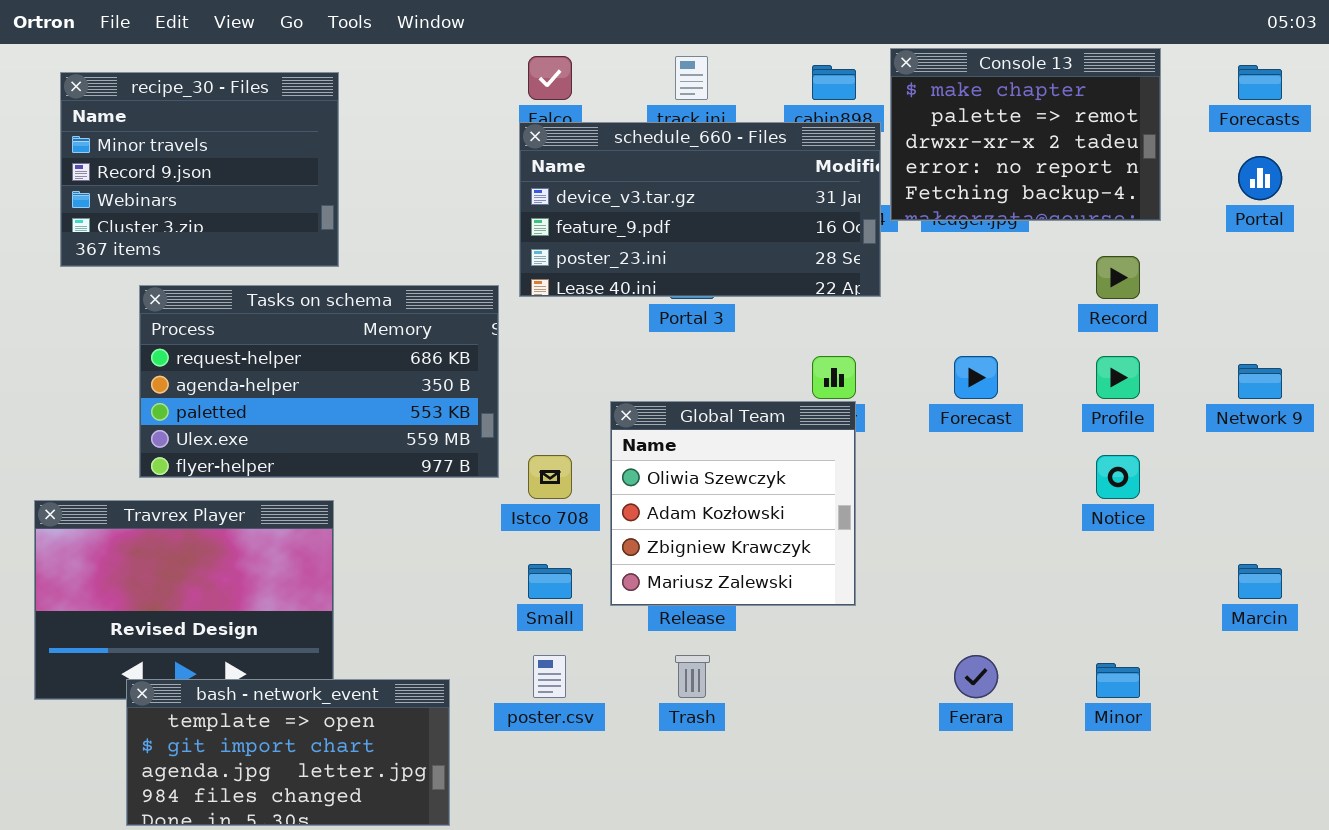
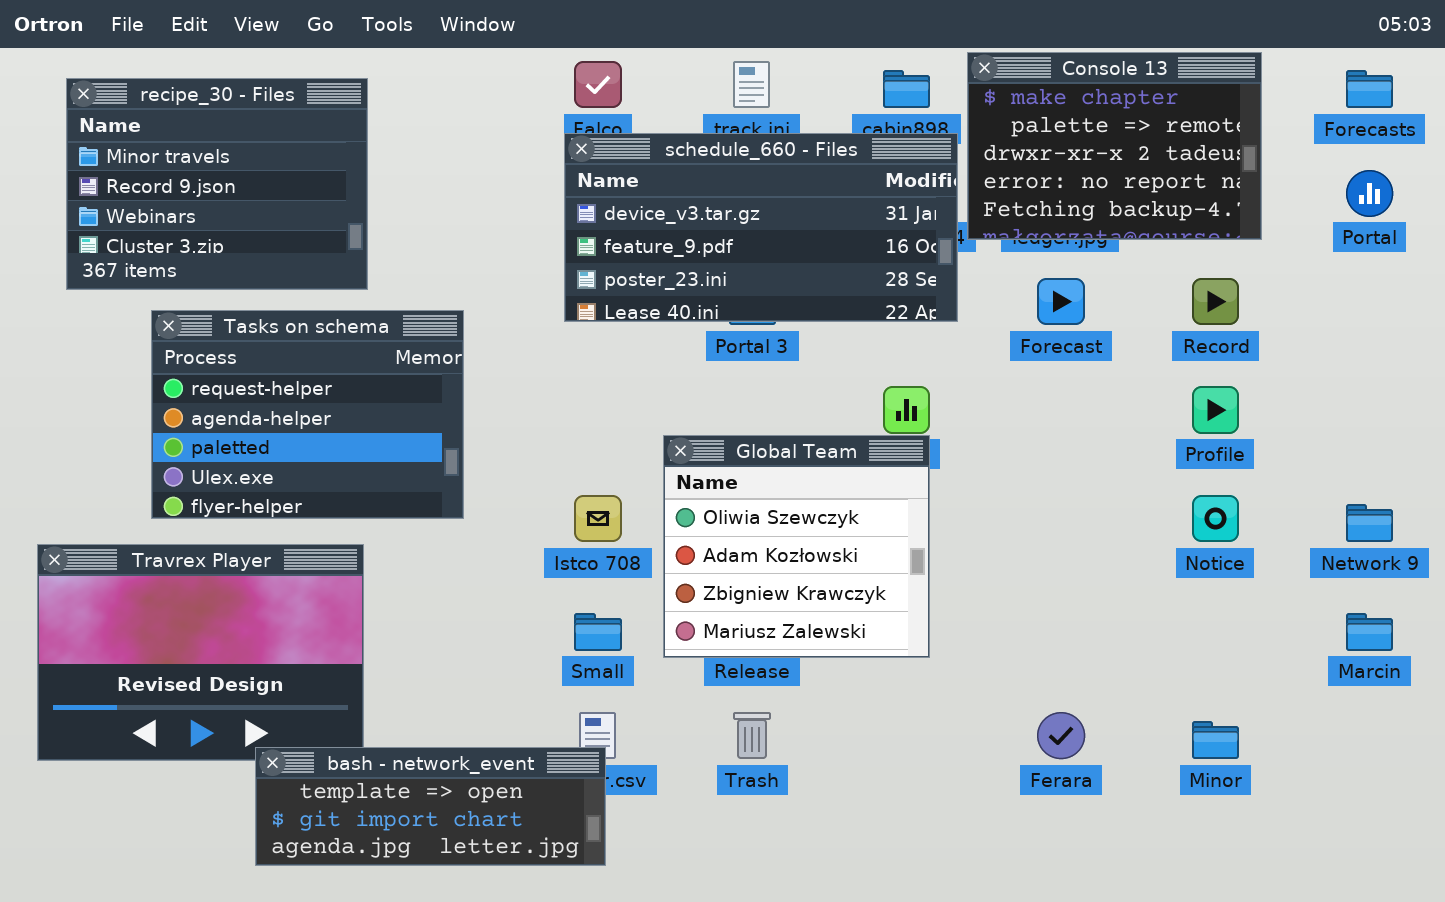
Tasks on schema: [139,285,499,478] -> [151,310,464,519], resized
Forecast: [954,356,998,399] -> [1037,278,1085,325], moved
Network 9: [1238,364,1282,399] -> [1346,504,1393,542], moved
bash - network_event: [126,679,450,826] -> [255,747,606,866], moved, resized

